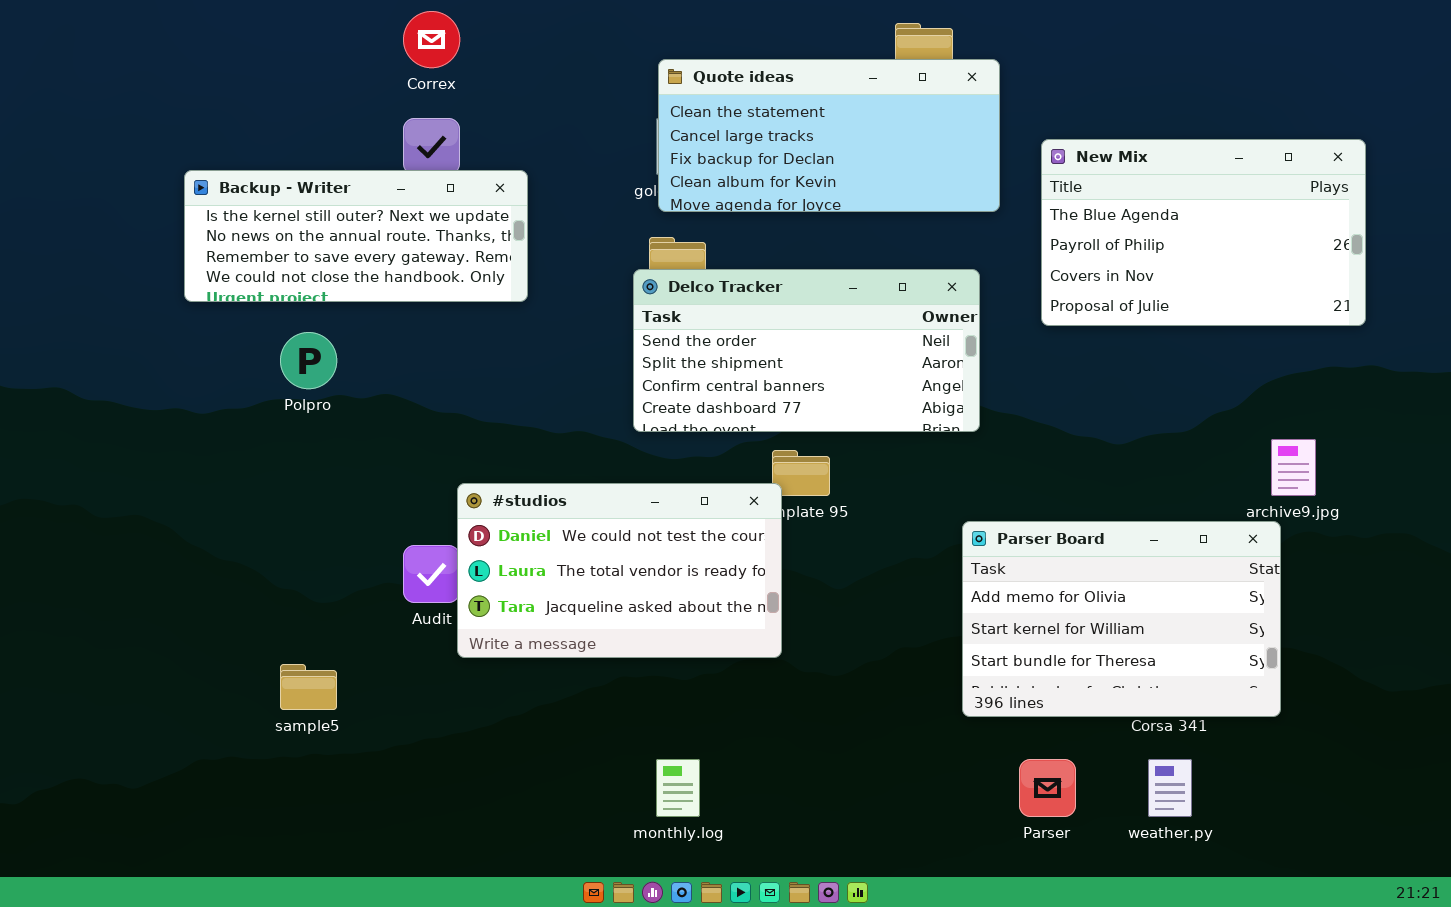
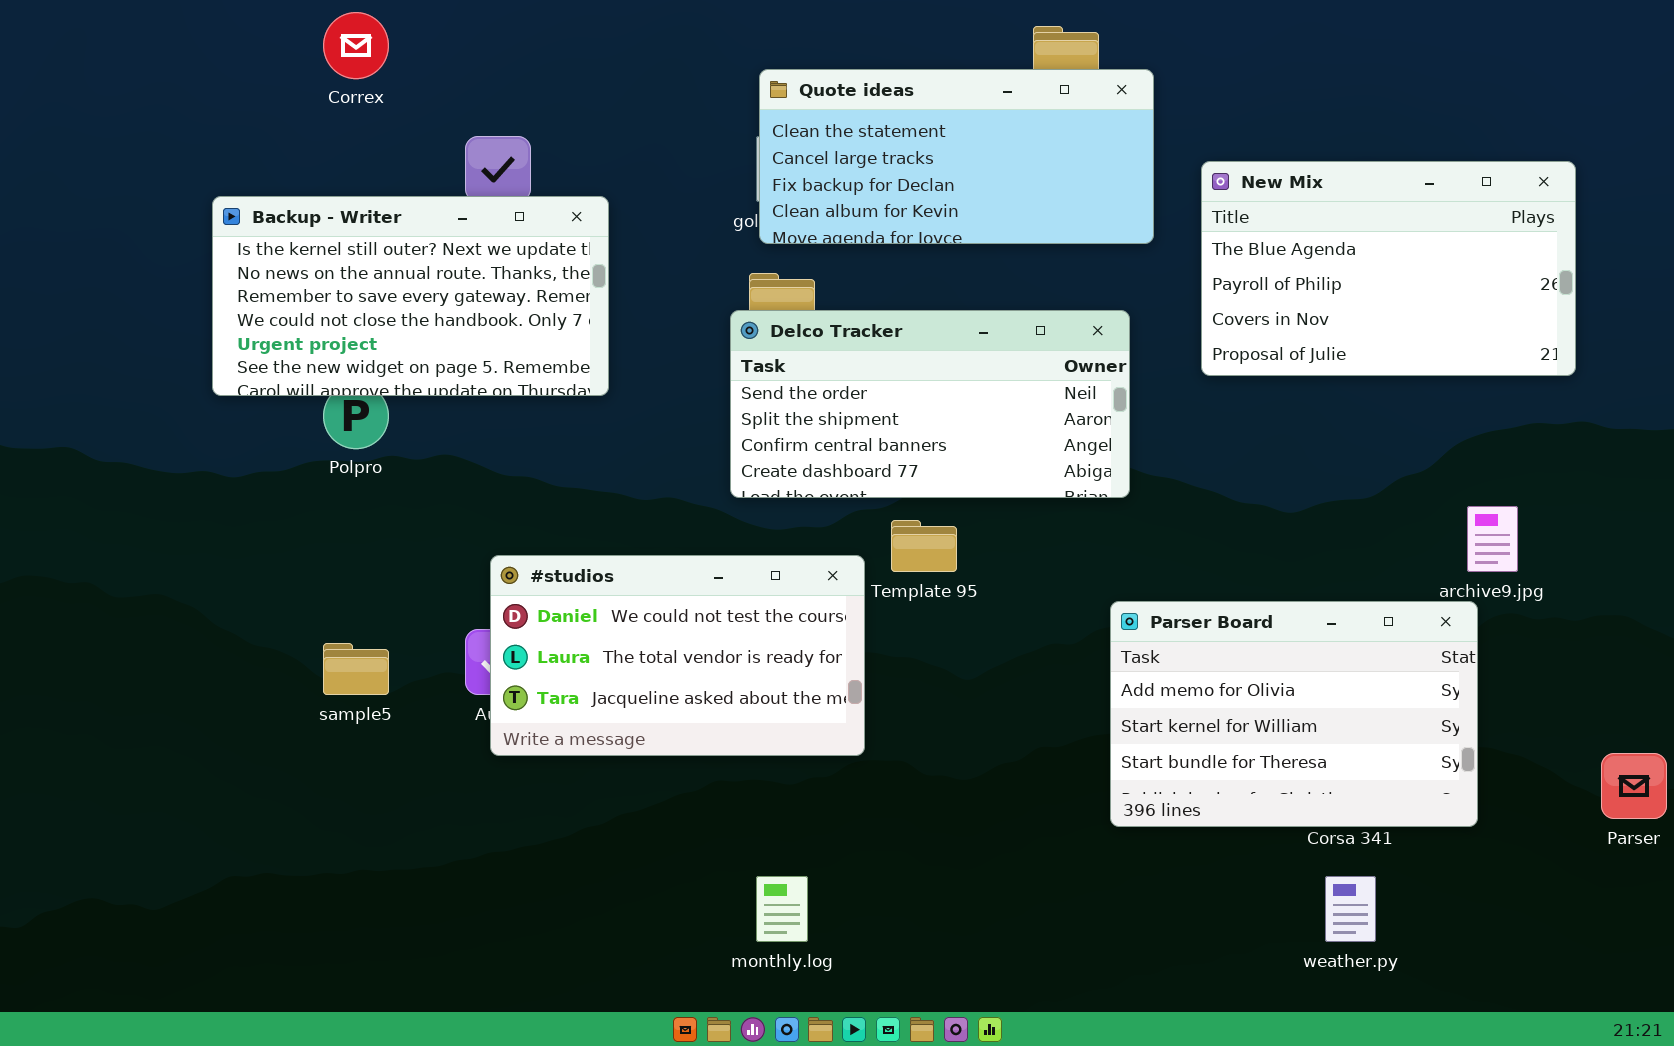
Correx: [403,11,460,68] -> [323,12,389,79], moved
Backup - Writer: [184,170,528,302] -> [212,196,609,396], resized
#studios: [457,483,782,658] -> [490,555,865,756], moved
sample5: [280,664,337,710] -> [323,643,389,695], moved
Parser: [1019,759,1076,817] -> [1601,753,1667,819], moved

